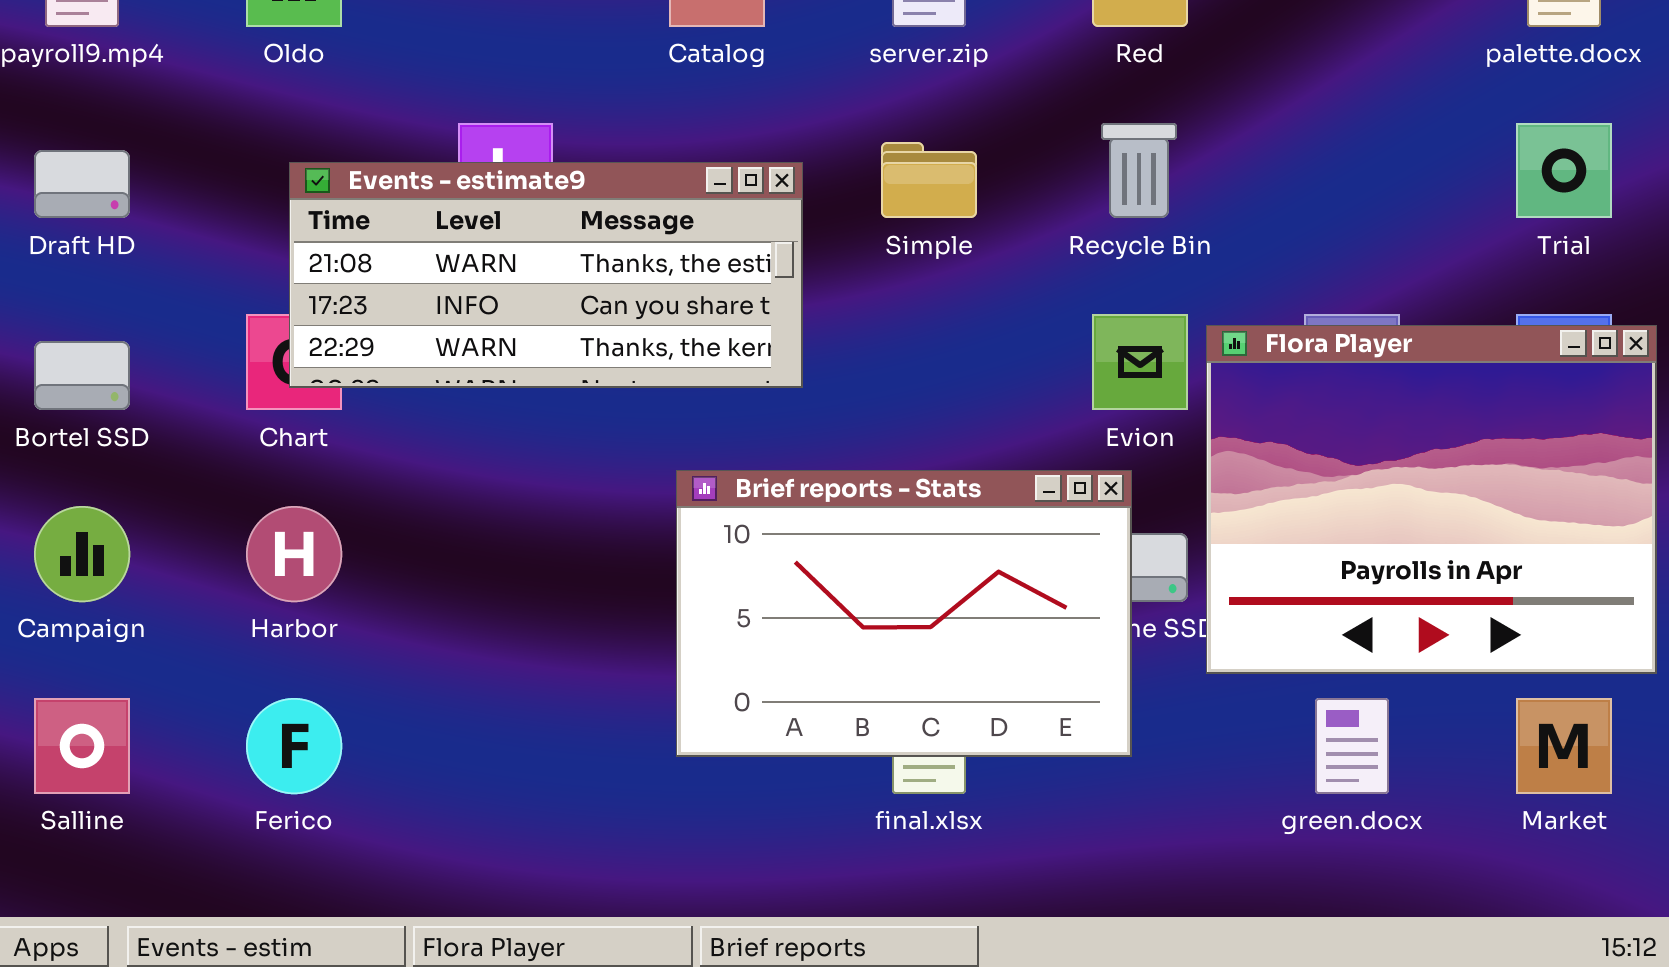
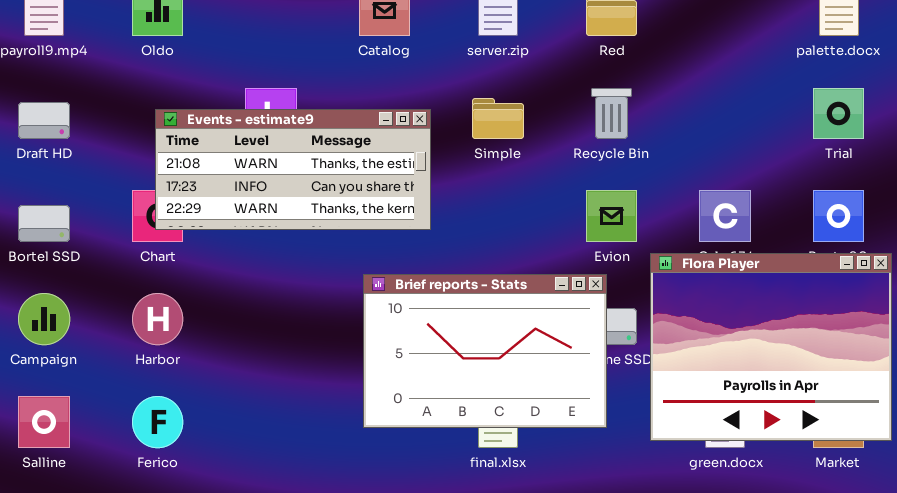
Flora Player: [1206,325,1657,674] -> [650,253,892,441], moved

